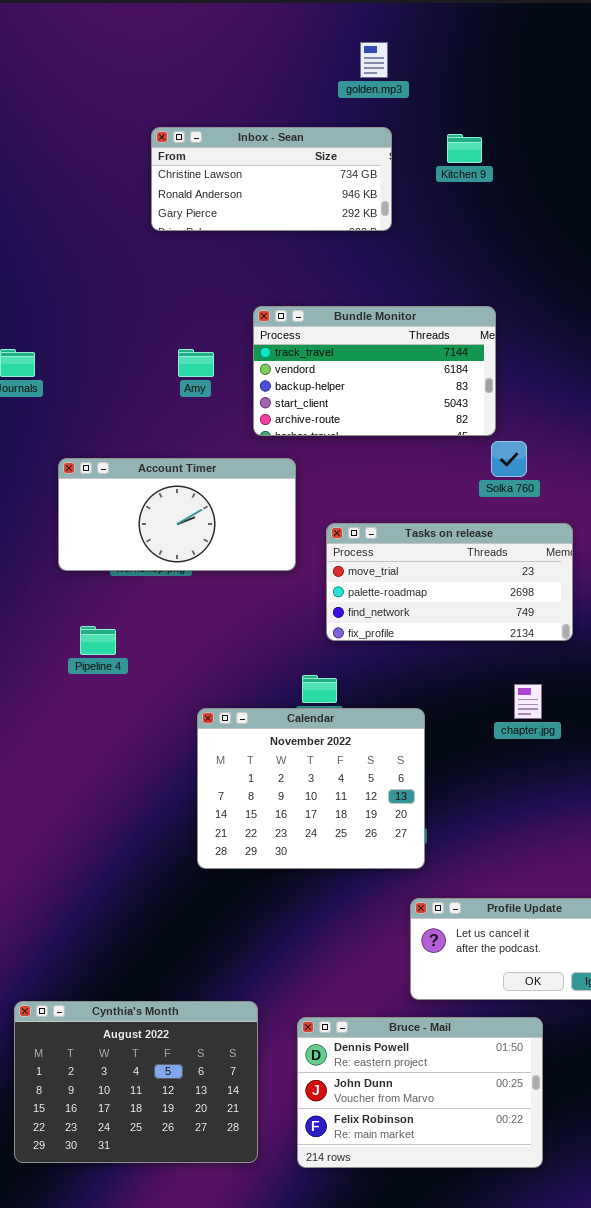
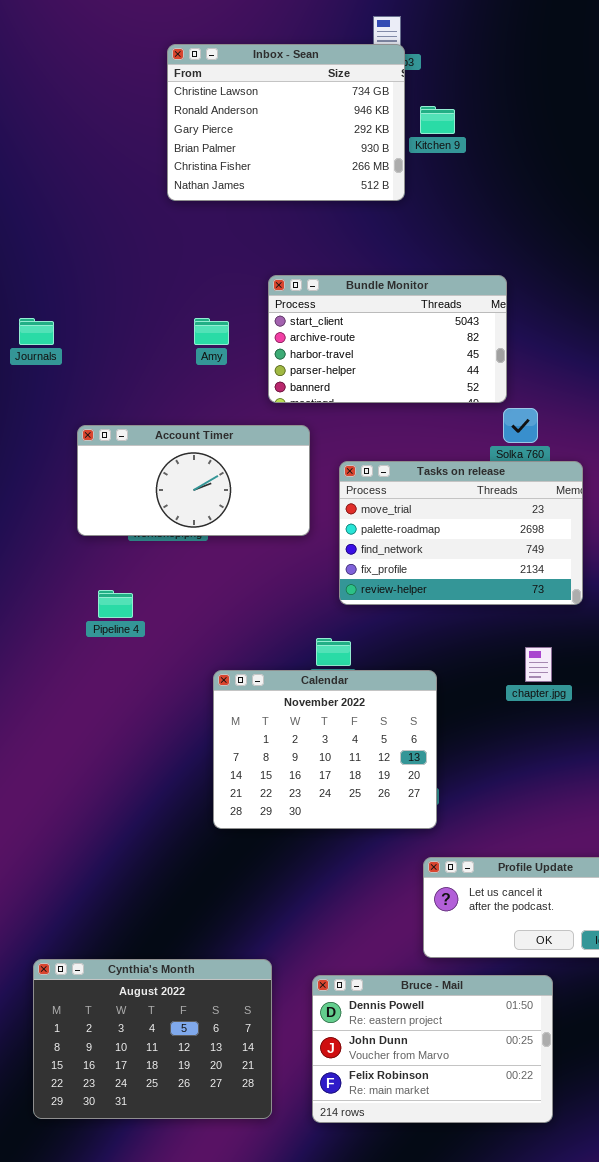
Inbox - Sean: [151,127,392,231] -> [167,44,405,201], resized
Kitchen 9: [447,134,482,163] -> [420,106,455,134], moved
Bundle Monitor: [253,306,496,436] -> [268,275,507,403], scrolled down 3 rows
Tasks on release: [326,523,573,641] -> [339,461,583,605], resized

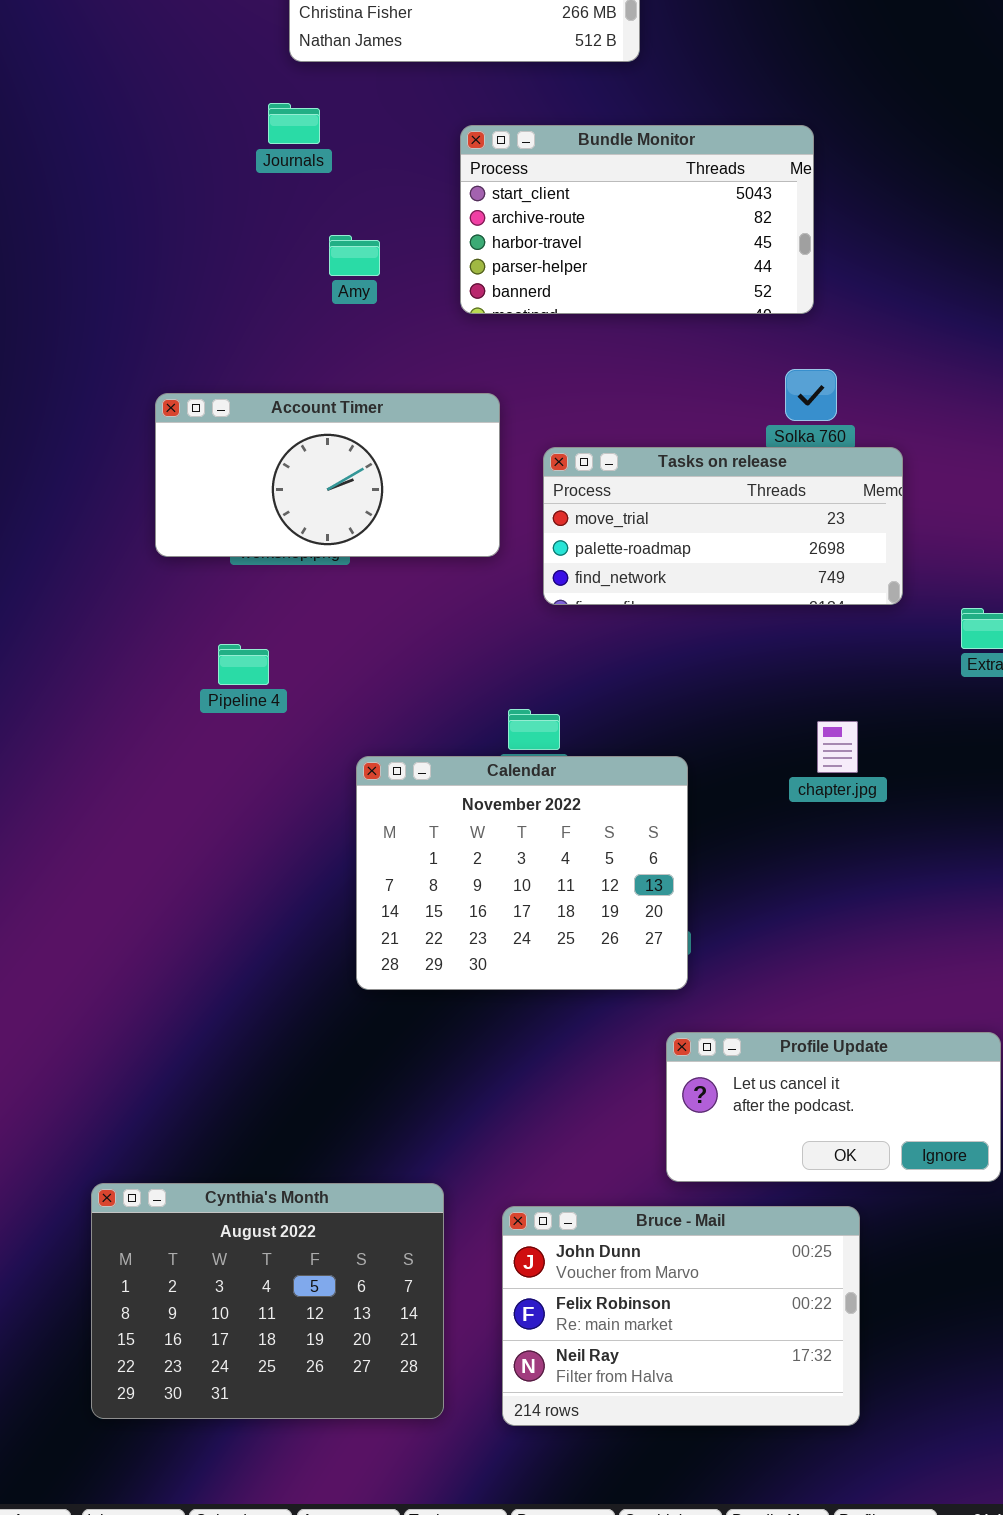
Bundle Monitor: [268,275,507,403] -> [460,125,814,314], moved
Journals: [19,318,54,345] -> [268,103,320,144], moved
Tasks on release: [339,461,583,605] -> [543,447,903,605], resized
Pipeline 4: [98,590,133,618] -> [218,644,269,685], moved
Bruce - Mail: [312,975,553,1123] -> [502,1206,860,1426], scrolled down 1 row

